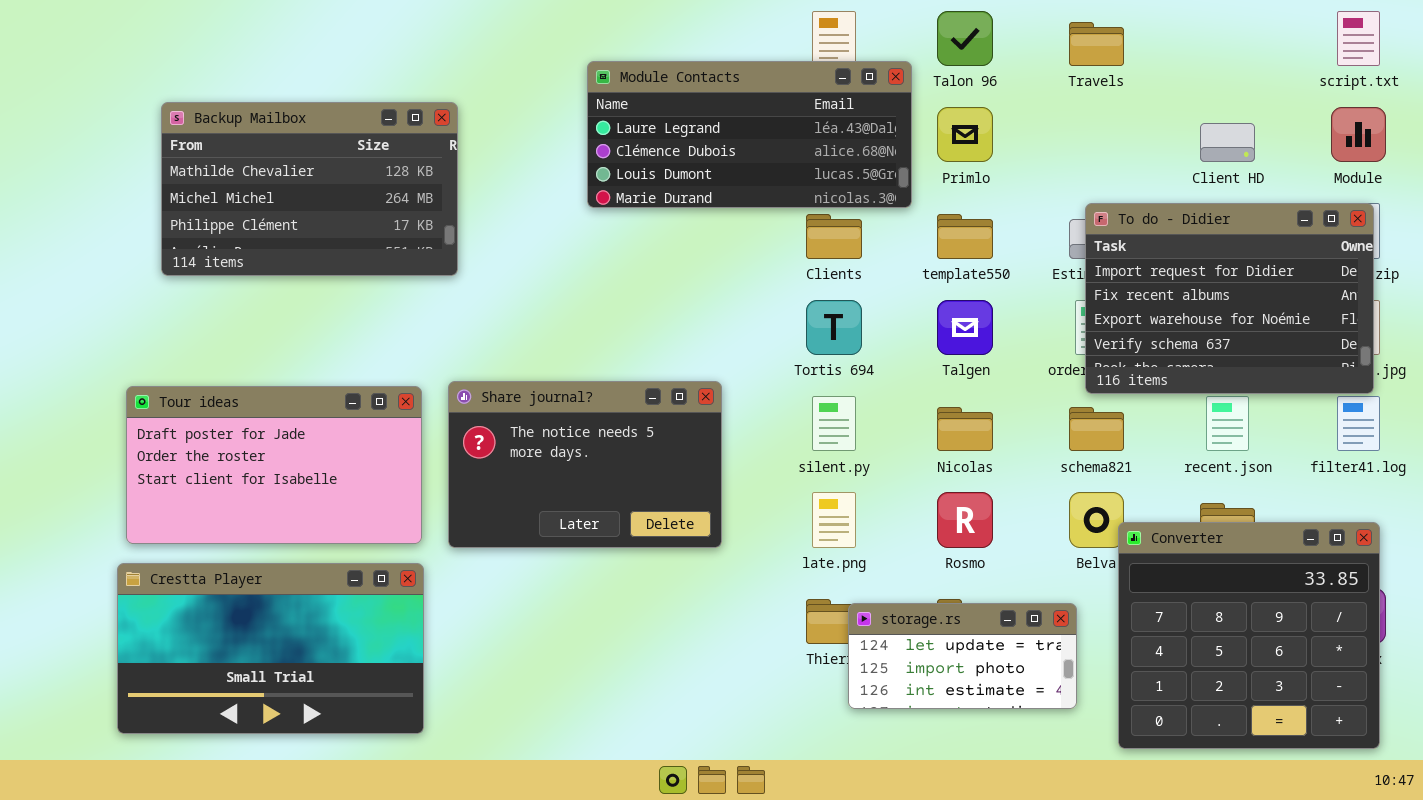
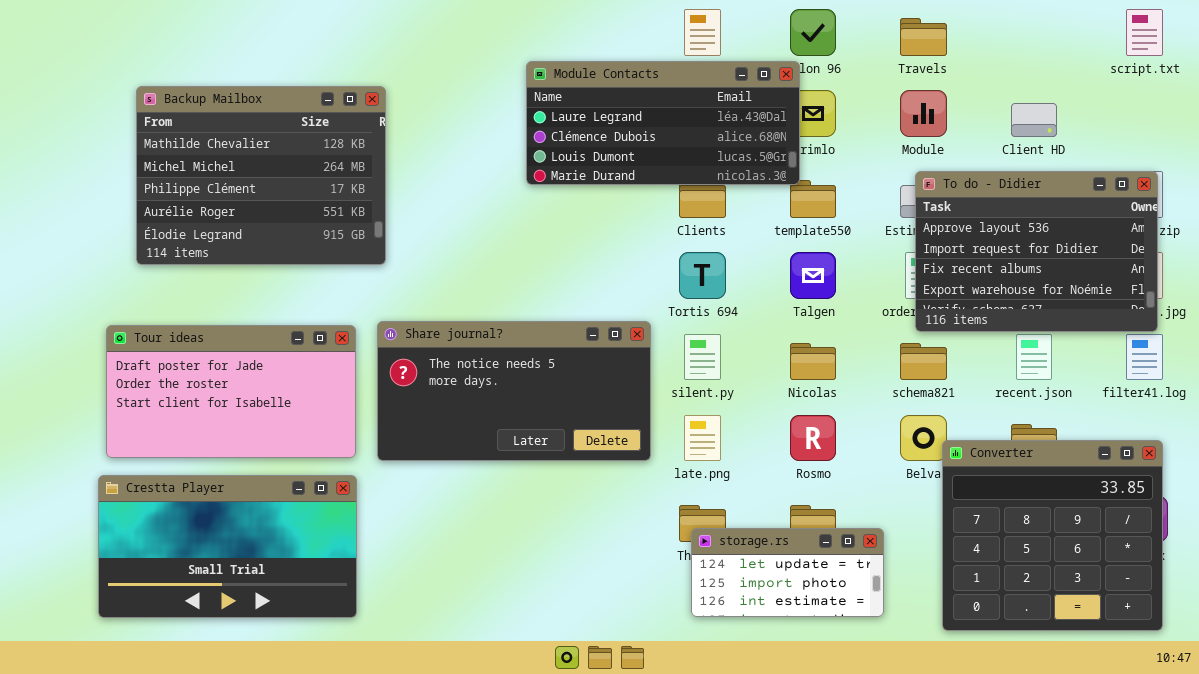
Module Contacts: [587,61,912,208] -> [526,61,800,185], moved
Backup Mailbox: [161,102,458,276] -> [136,86,386,265], resized
Module: [1331,107,1386,162] -> [900,90,947,137], moved
To do - Didier: [1085,203,1374,394] -> [915,171,1158,332], scrolled up 1 row
Share journal?: [448,381,722,548] -> [377,321,651,461], resized
storage.rs: [848,603,1077,709] -> [691,528,884,617], moved

